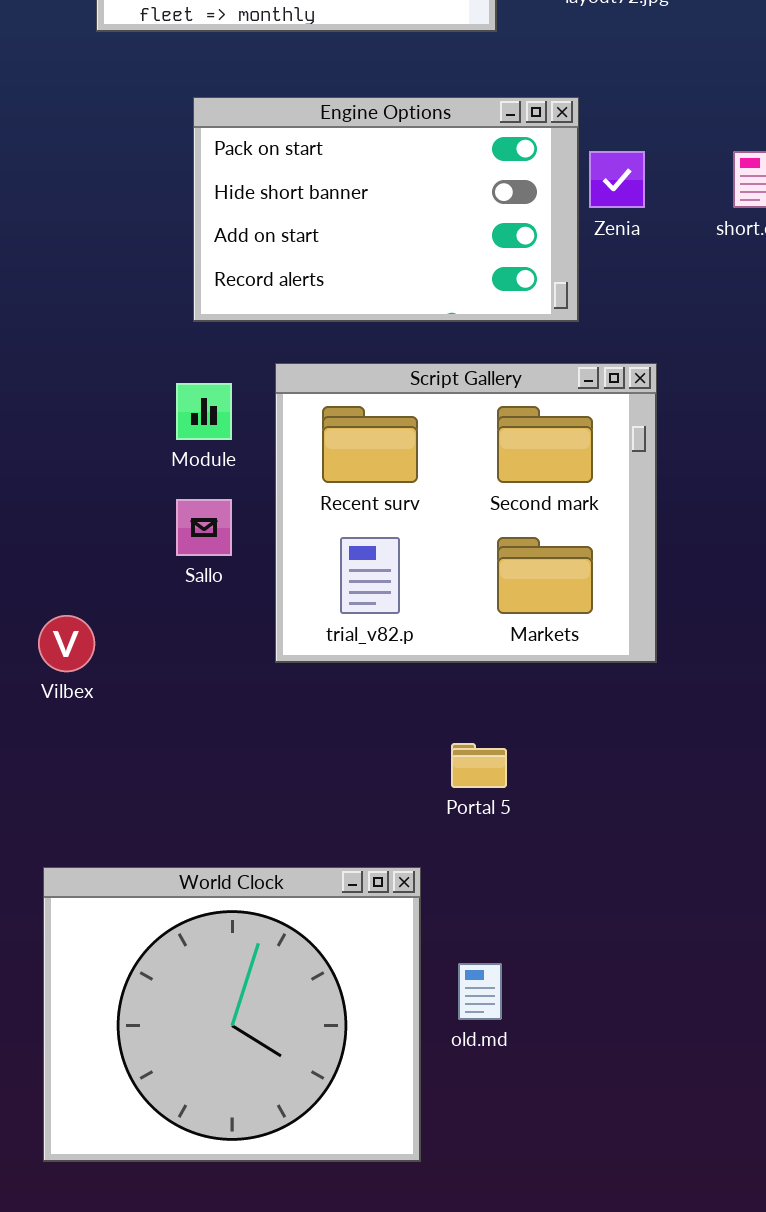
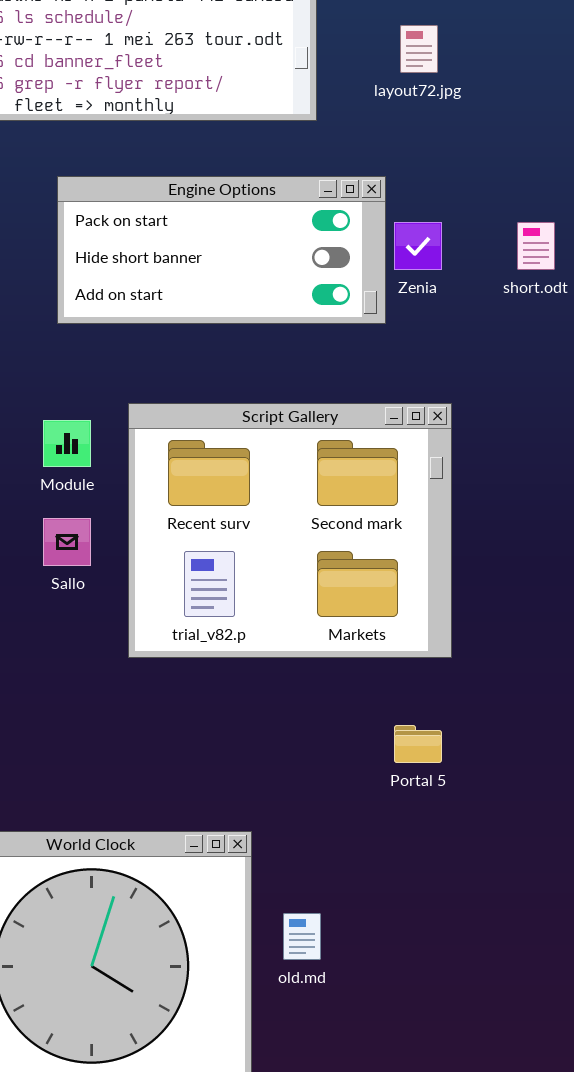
Engine Options: [193,97,579,322] -> [57,176,386,324], resized
Portal 5: [451,743,507,788] -> [394,725,442,763], moved

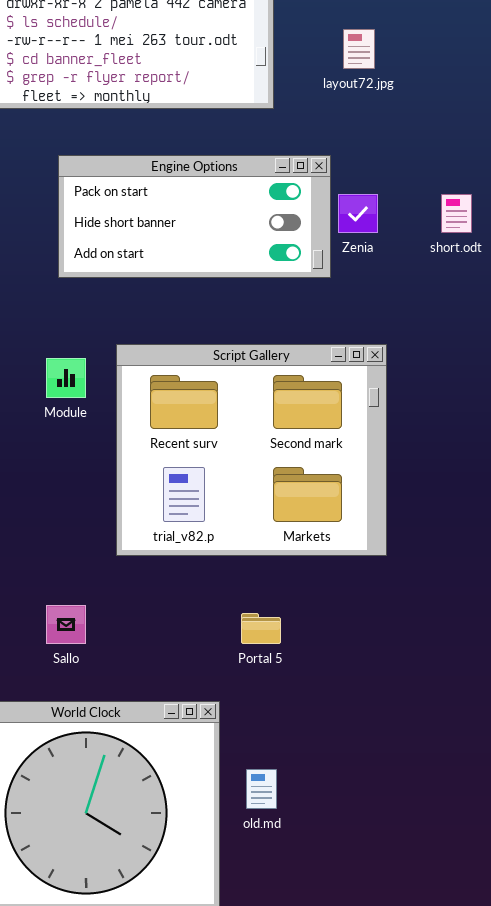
Sallo: [43,518,91,566] -> [46,605,86,644], moved
Portal 5: [394,725,442,763] -> [241,613,281,644], moved

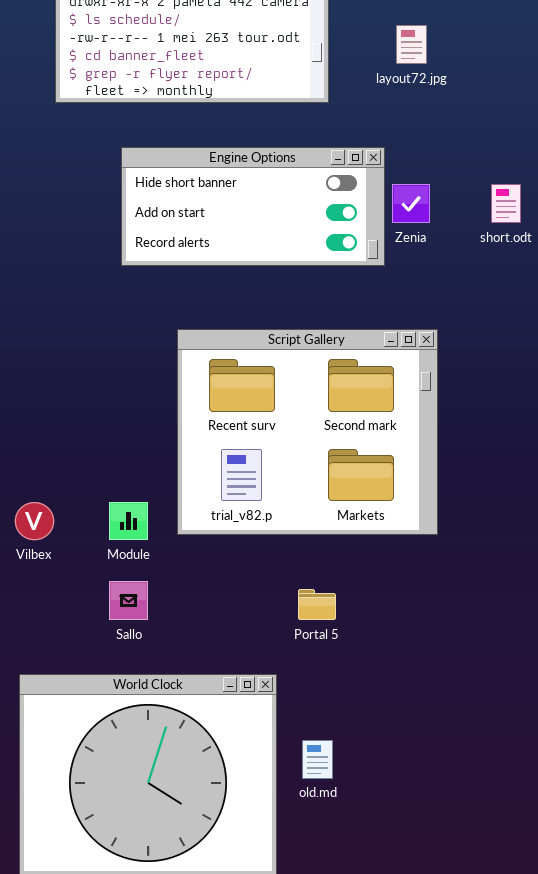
Engine Options: [58,155,331,278] -> [121,147,385,266], scrolled down 1 row
Module: [46,358,86,398] -> [109,502,148,540], moved

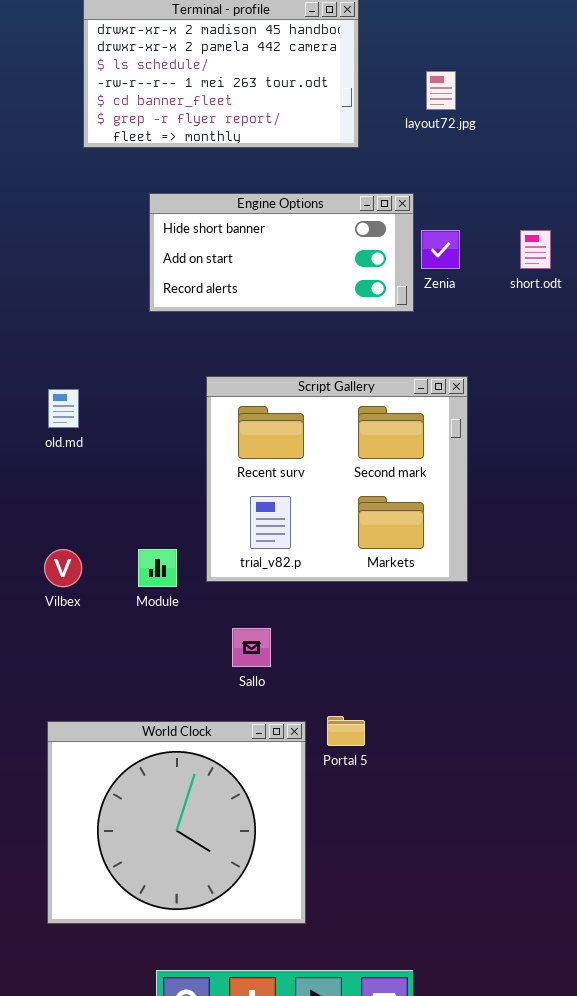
Sallo: [109,581,148,620] -> [232,628,271,667], moved
Portal 5: [298,589,336,620] -> [327,716,365,746], moved
old.md: [302,740,333,779] -> [48,389,79,428], moved

